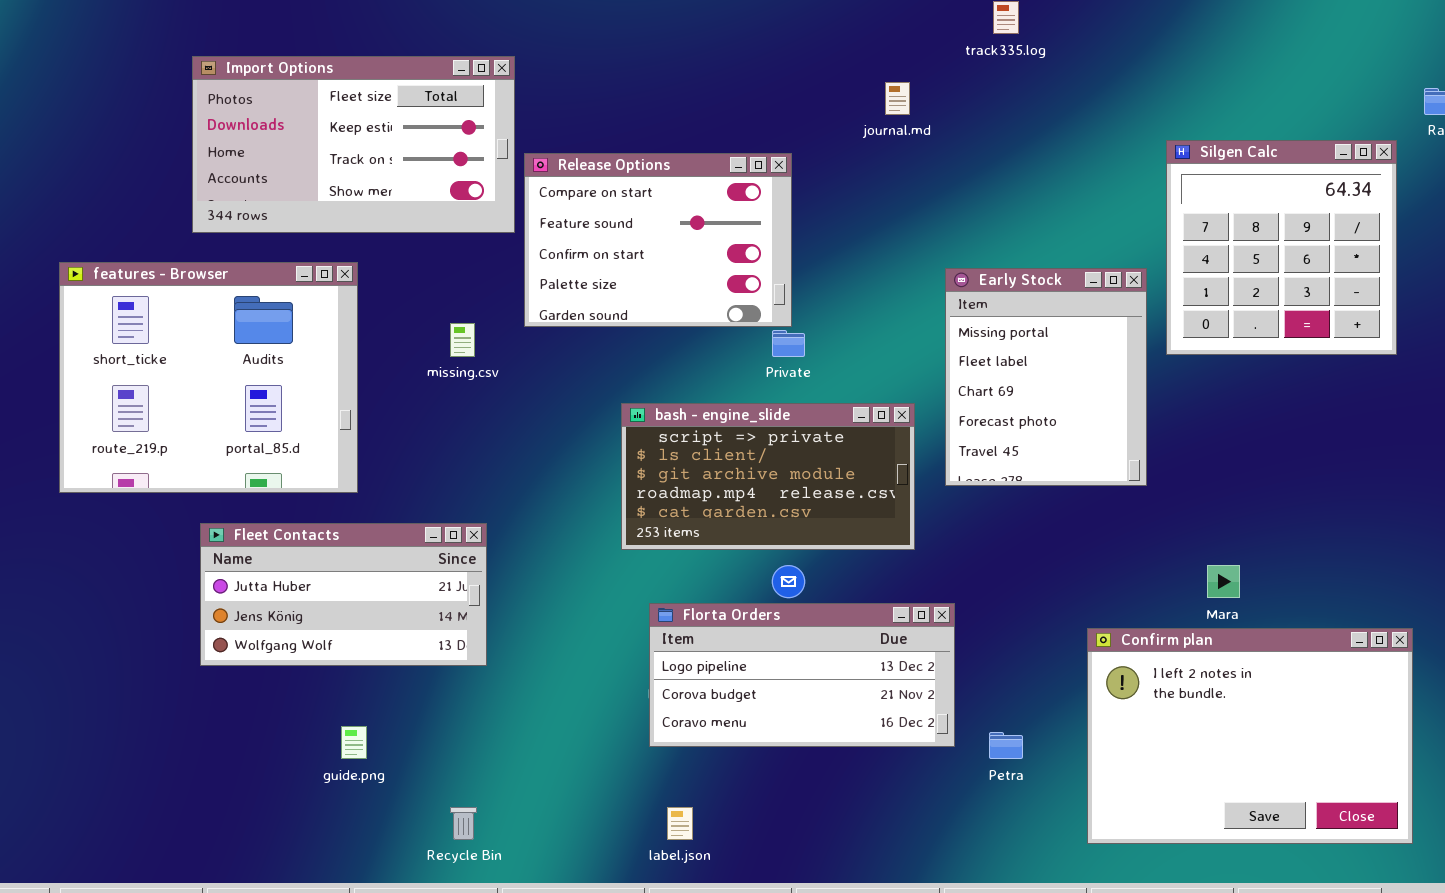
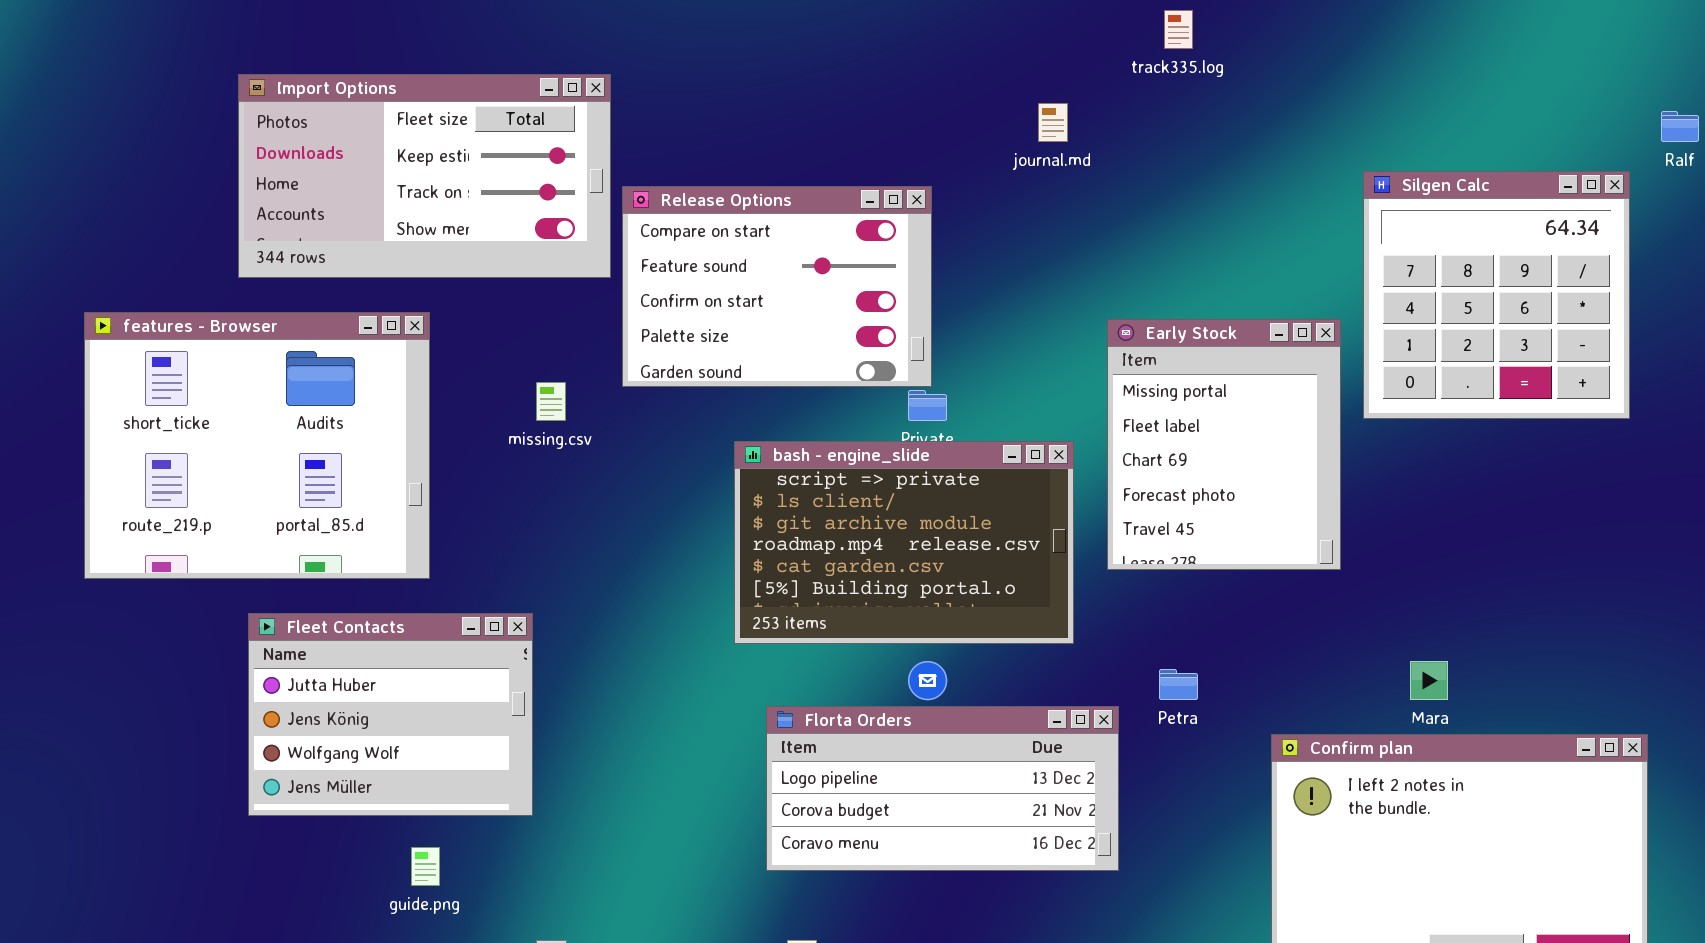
bash - engine_slide: [621,403,915,550] -> [734,441,1074,644], resized
Fleet Contacts: [200,523,487,666] -> [248,613,533,816], resized
Petra: [989,732,1023,759] -> [1159,669,1198,700], moved

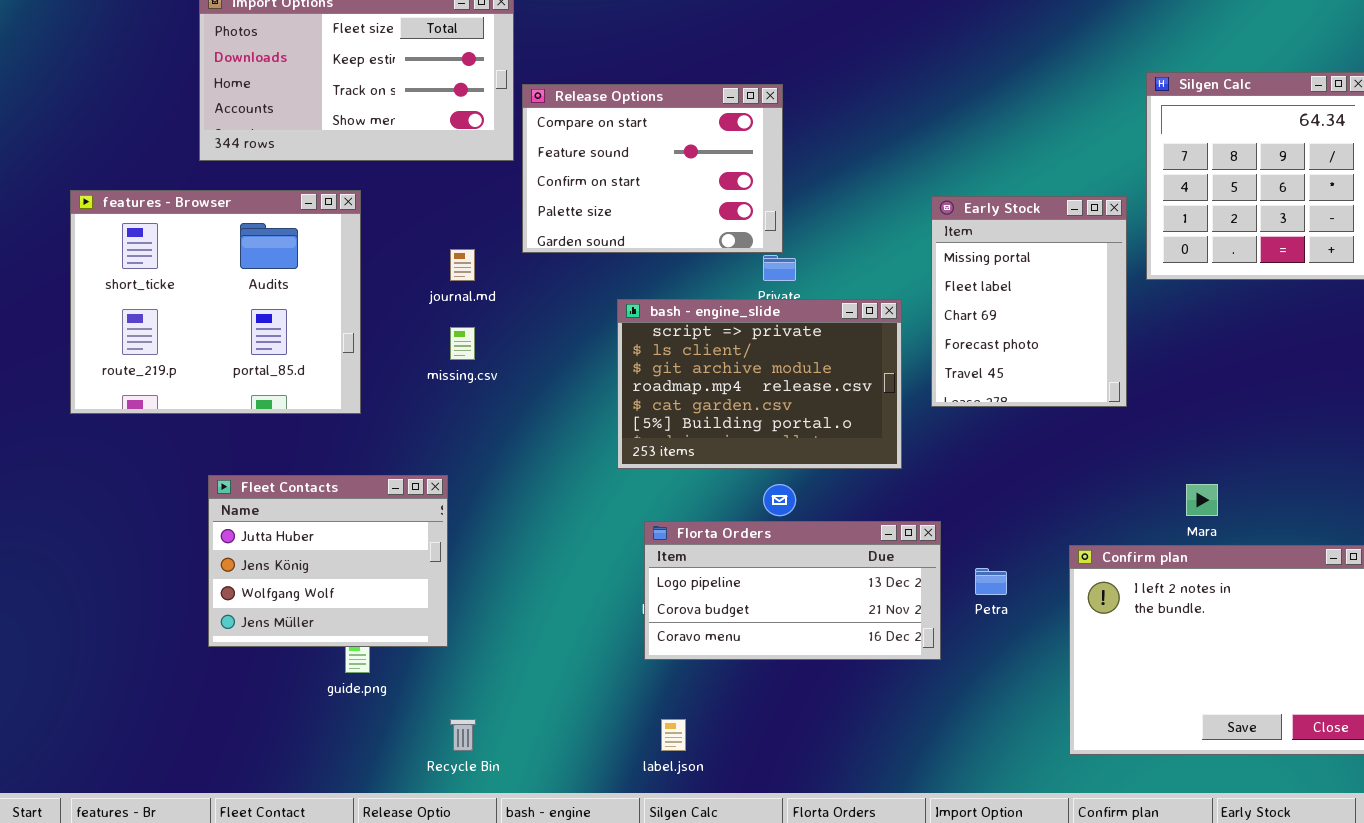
journal.md: [1038,103,1068,142] -> [450,249,475,281], moved
missing.csv: [536,382,566,421] -> [450,327,475,360], moved
Fleet Contacts: [248,613,533,816] -> [208,475,448,647], moved
Petra: [1159,669,1198,700] -> [975,568,1007,595], moved

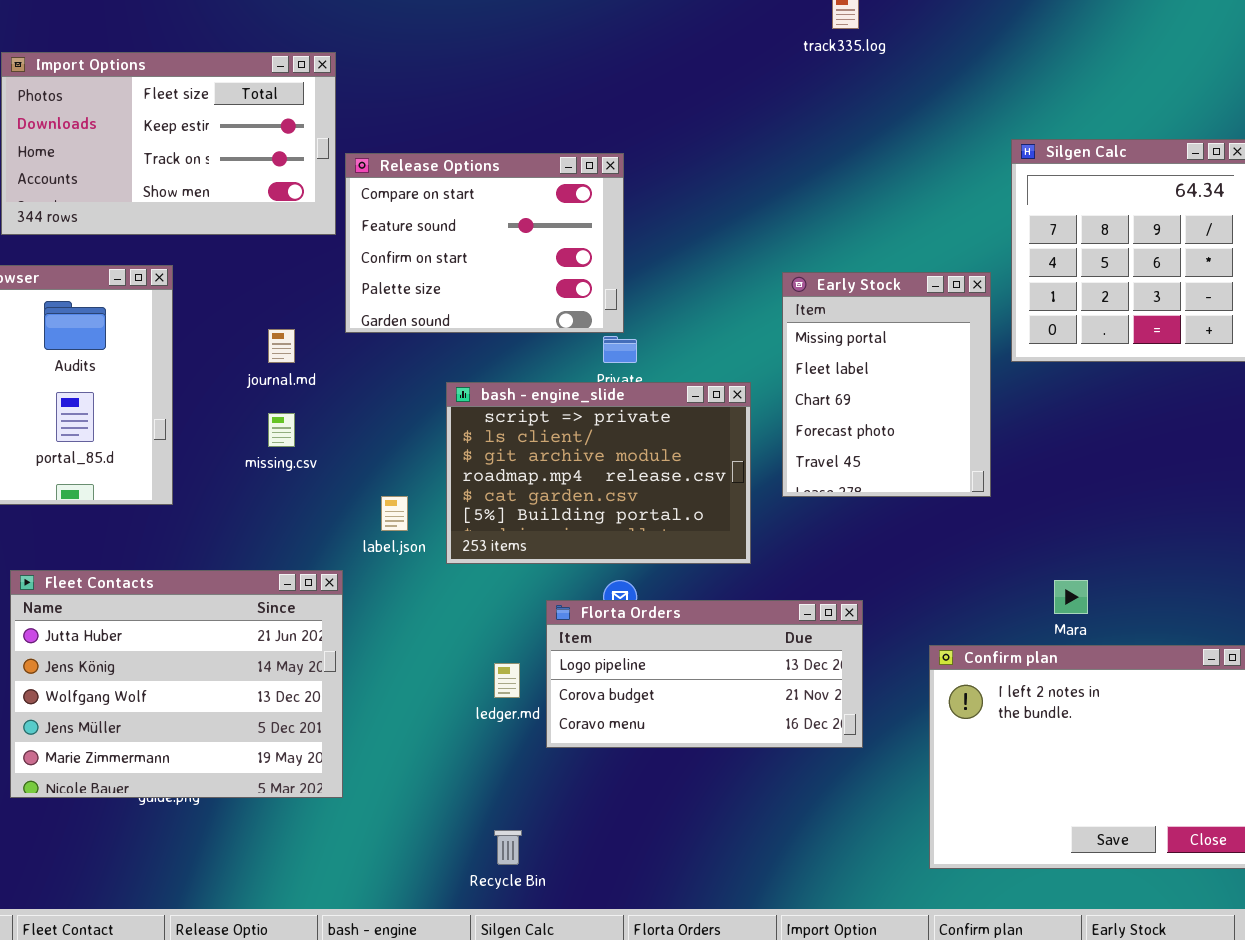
Fleet Contacts: [208,475,448,647] -> [10,570,343,798], resized
Florta Orders: [644,521,941,660] -> [546,600,863,748], moved
Recycle Bin: [450,719,476,751] -> [494,830,522,865], moved
label.json: [661,719,686,751] -> [381,496,408,531], moved

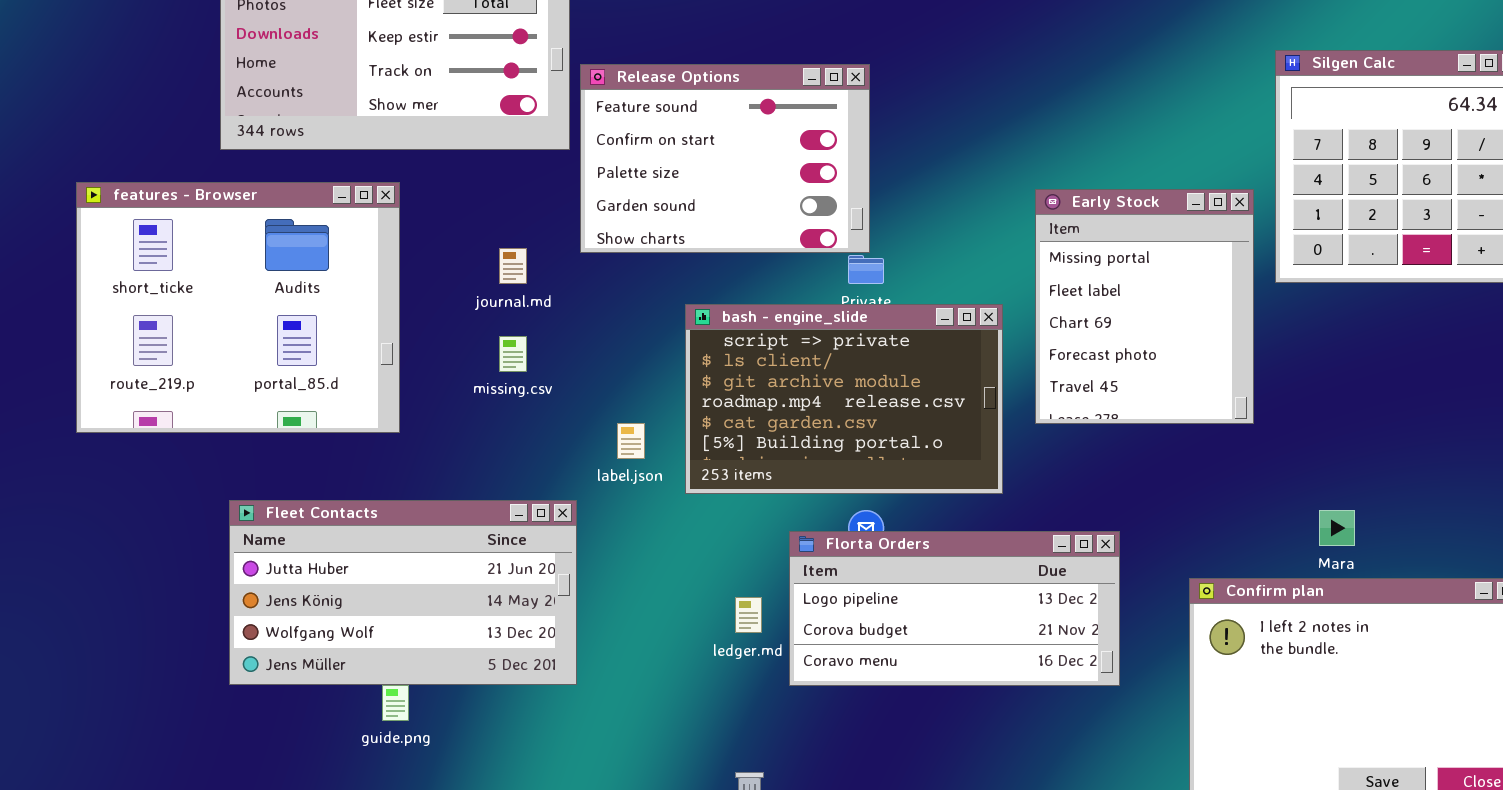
Release Options: [345,153,624,333] -> [580,64,870,253], scrolled down 1 row
Fleet Contacts: [10,570,343,798] -> [229,500,577,685], resized

